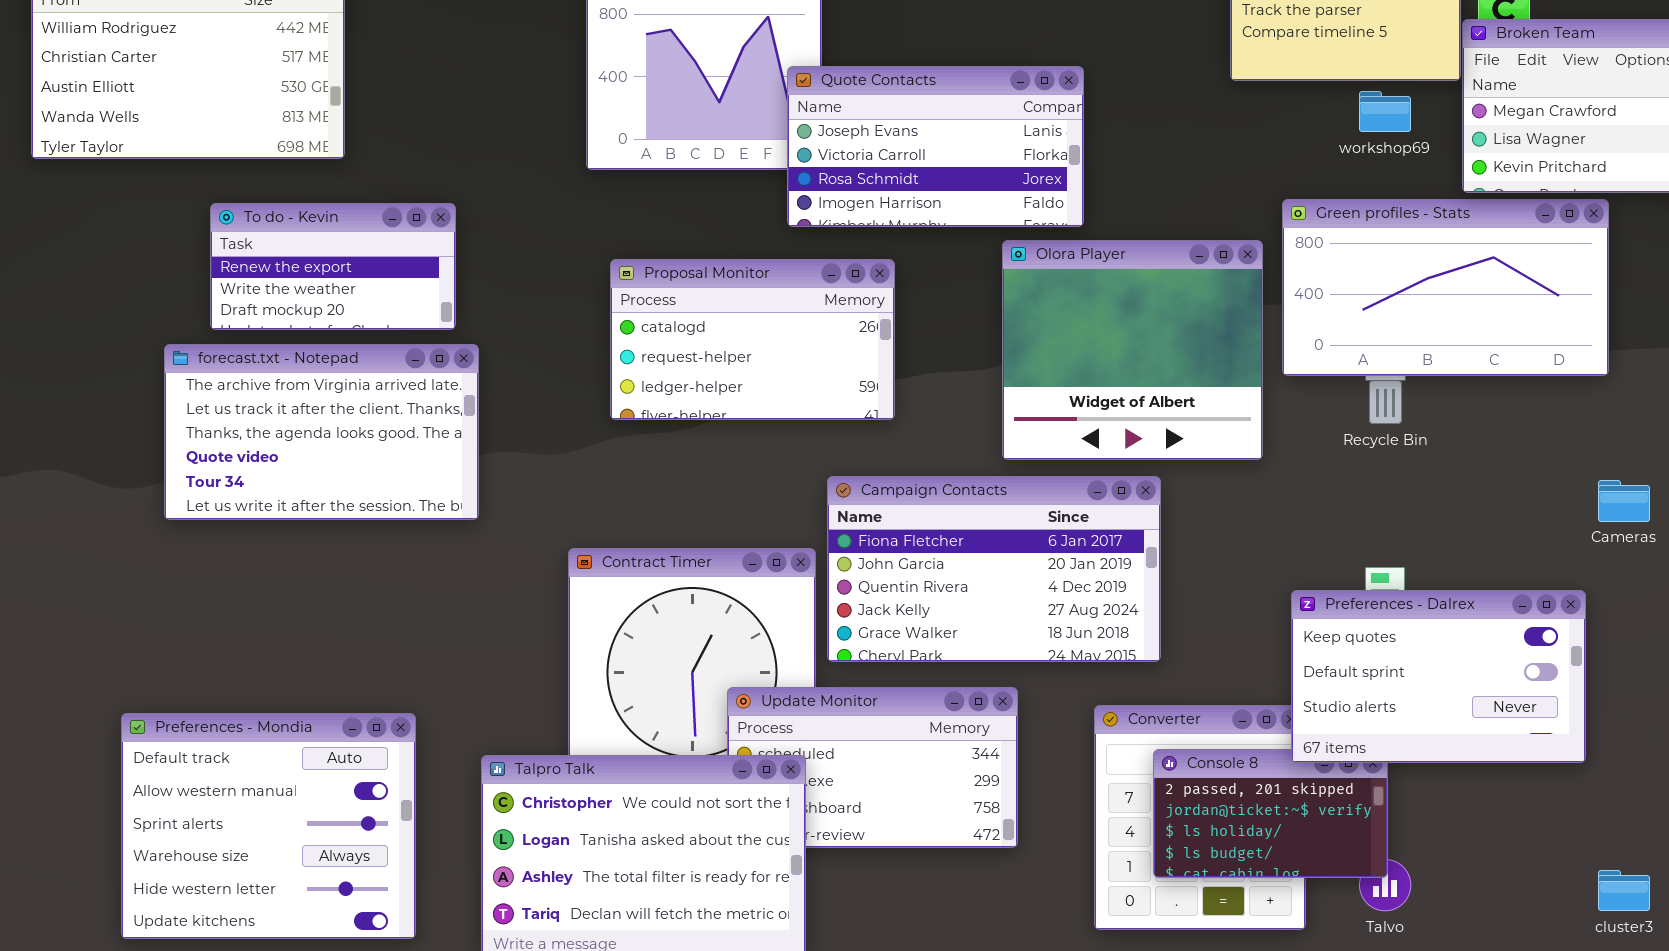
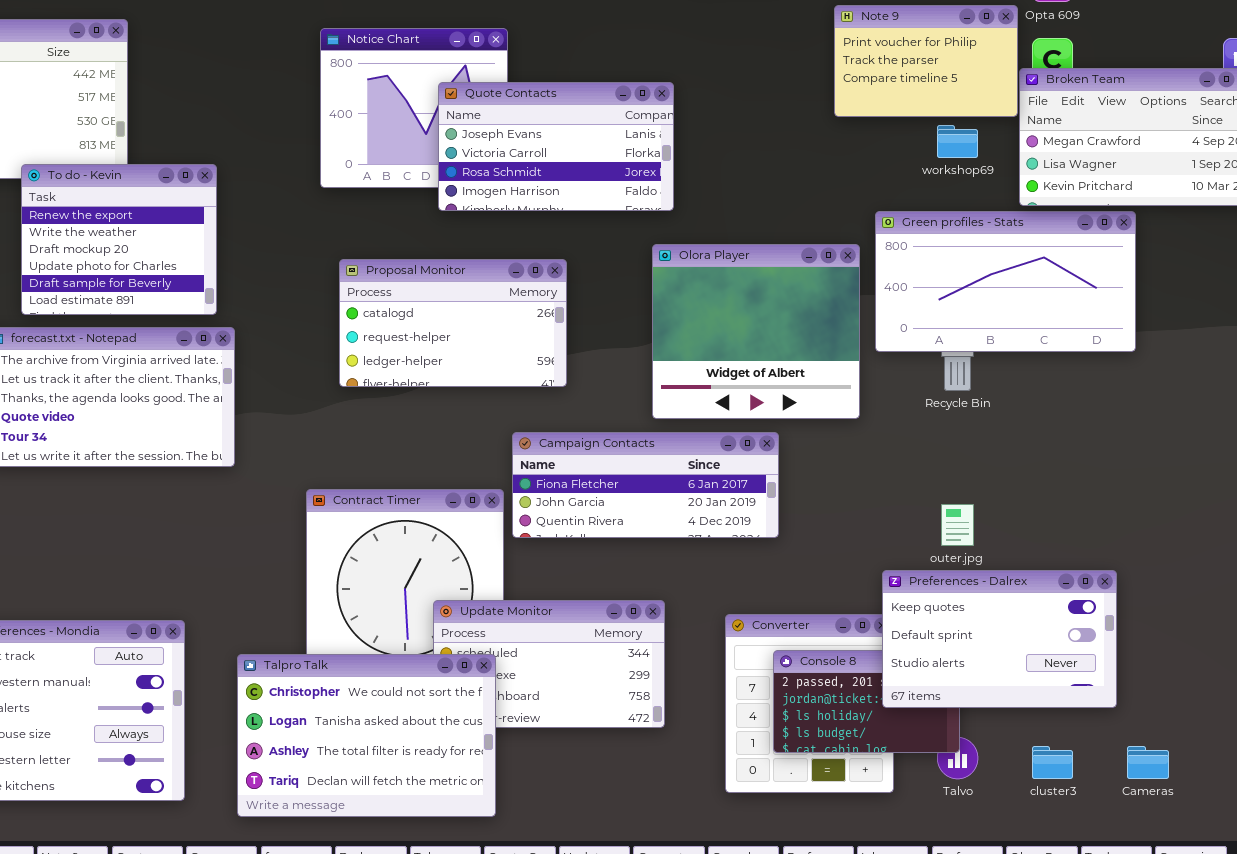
Quote Contacts: [787,66,1084,227] -> [438,82,674,211], moved
To do - Kevin: [210,203,456,330] -> [21,164,217,315], resized
Campaign Contacts: [827,476,1161,662] -> [512,432,779,538], resized
Cameras: [1598,480,1650,522] -> [1127,746,1169,779], moved
Preferences - Dalrex: [1291,590,1586,763] -> [882,570,1117,708], moved
cluster3: [1598,870,1650,911] -> [1032,746,1073,779], moved

